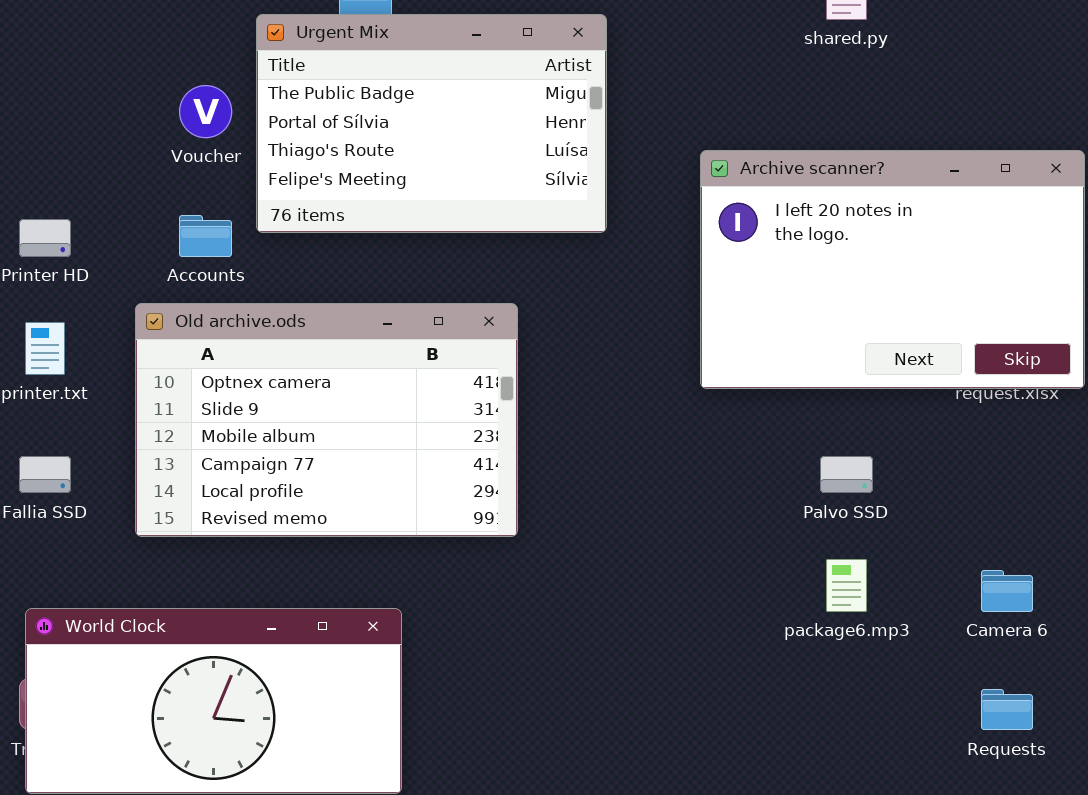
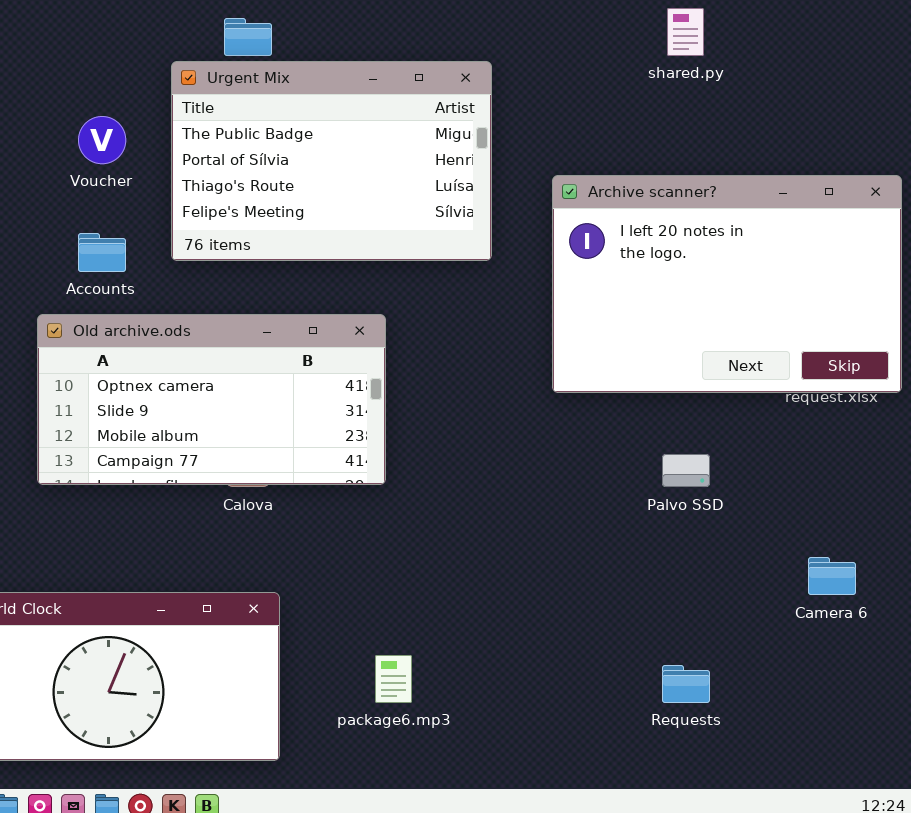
Urgent Mix: [256,14,607,233] -> [171,61,492,261], moved
Old archive.ods: [135,303,518,537] -> [37,314,386,485], resized
package6.mp3: [826,559,867,612] -> [375,655,412,703], moved
Requests: [981,689,1033,730] -> [662,665,710,703], moved

